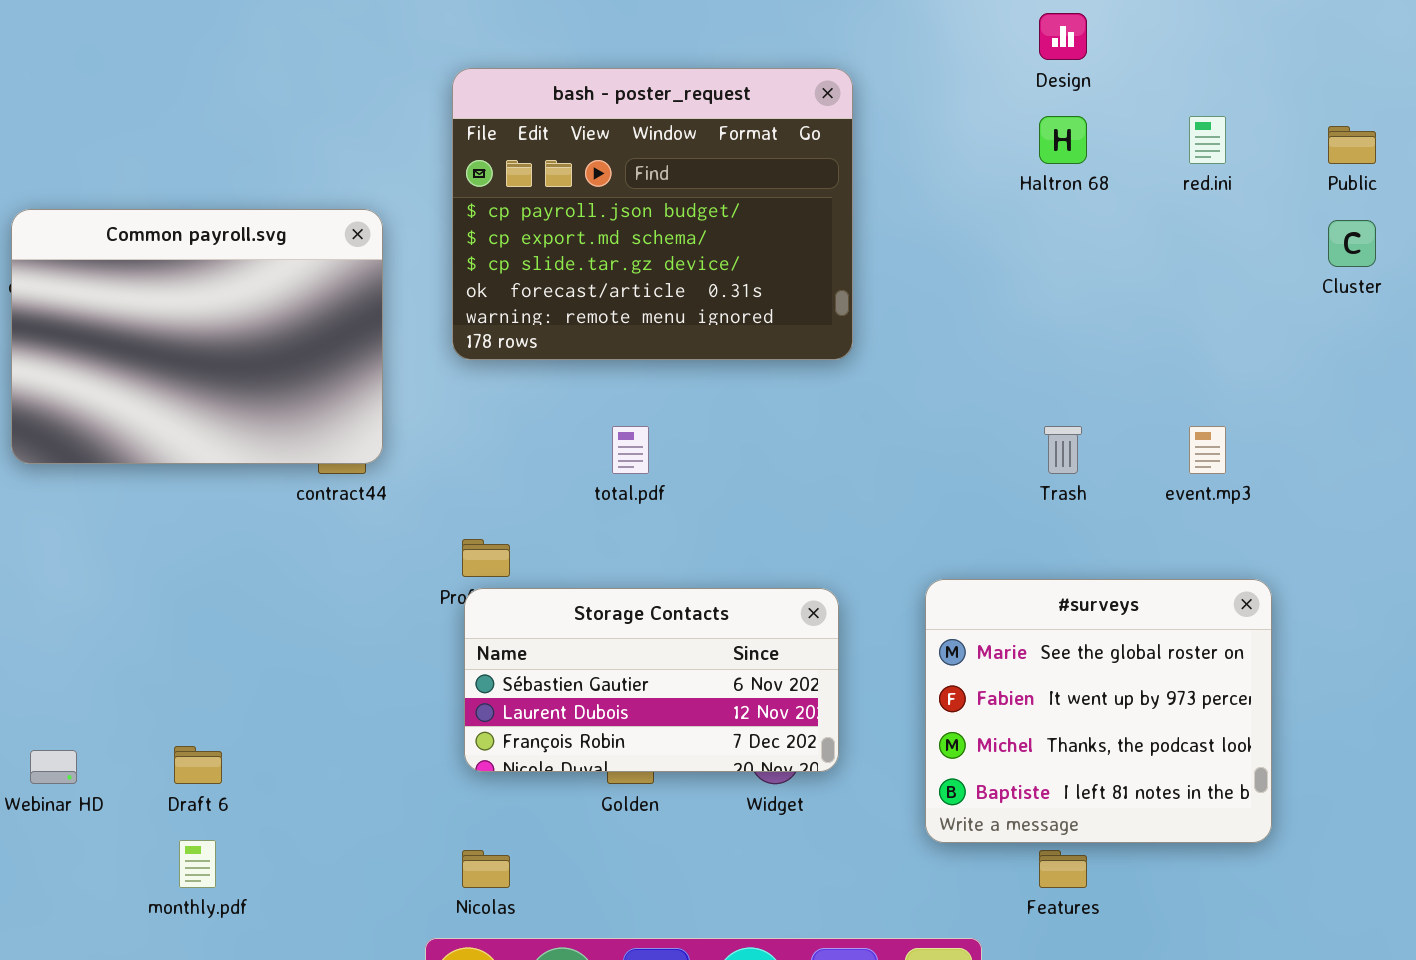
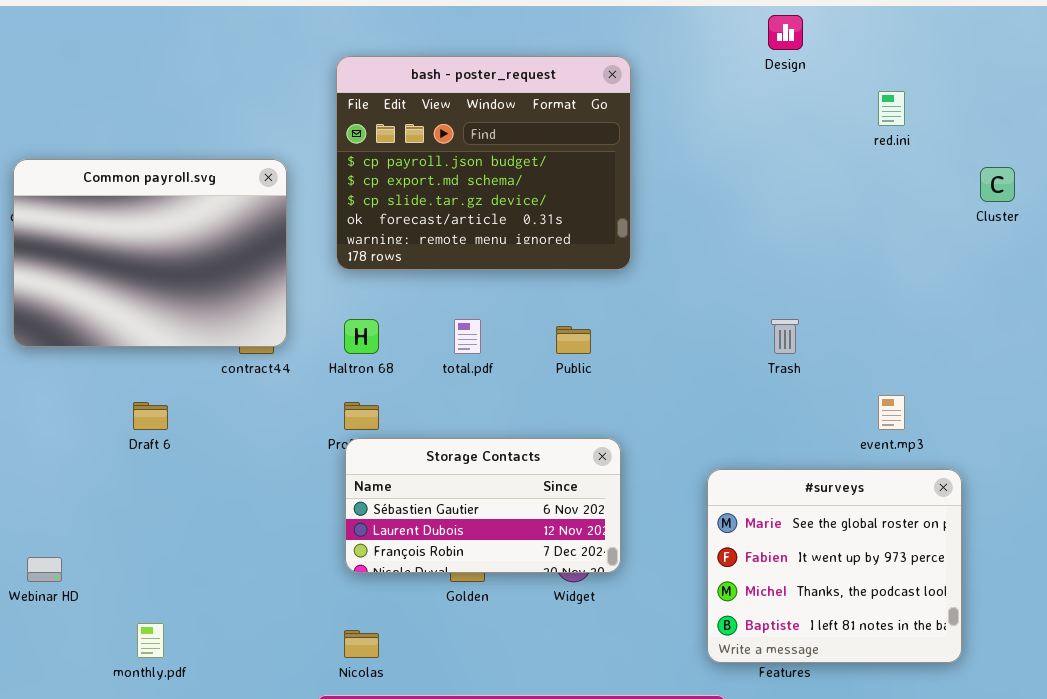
Haltron 68: [1039,116,1087,164] -> [344,319,379,354], moved
Public: [1328,126,1376,164] -> [556,326,591,354], moved
event.mp3: [1189,426,1226,474] -> [878,395,905,430], moved
#surveys: [925,579,1272,843] -> [707,469,962,663], moved
Draft 6: [174,746,222,784] -> [133,402,168,430], moved

